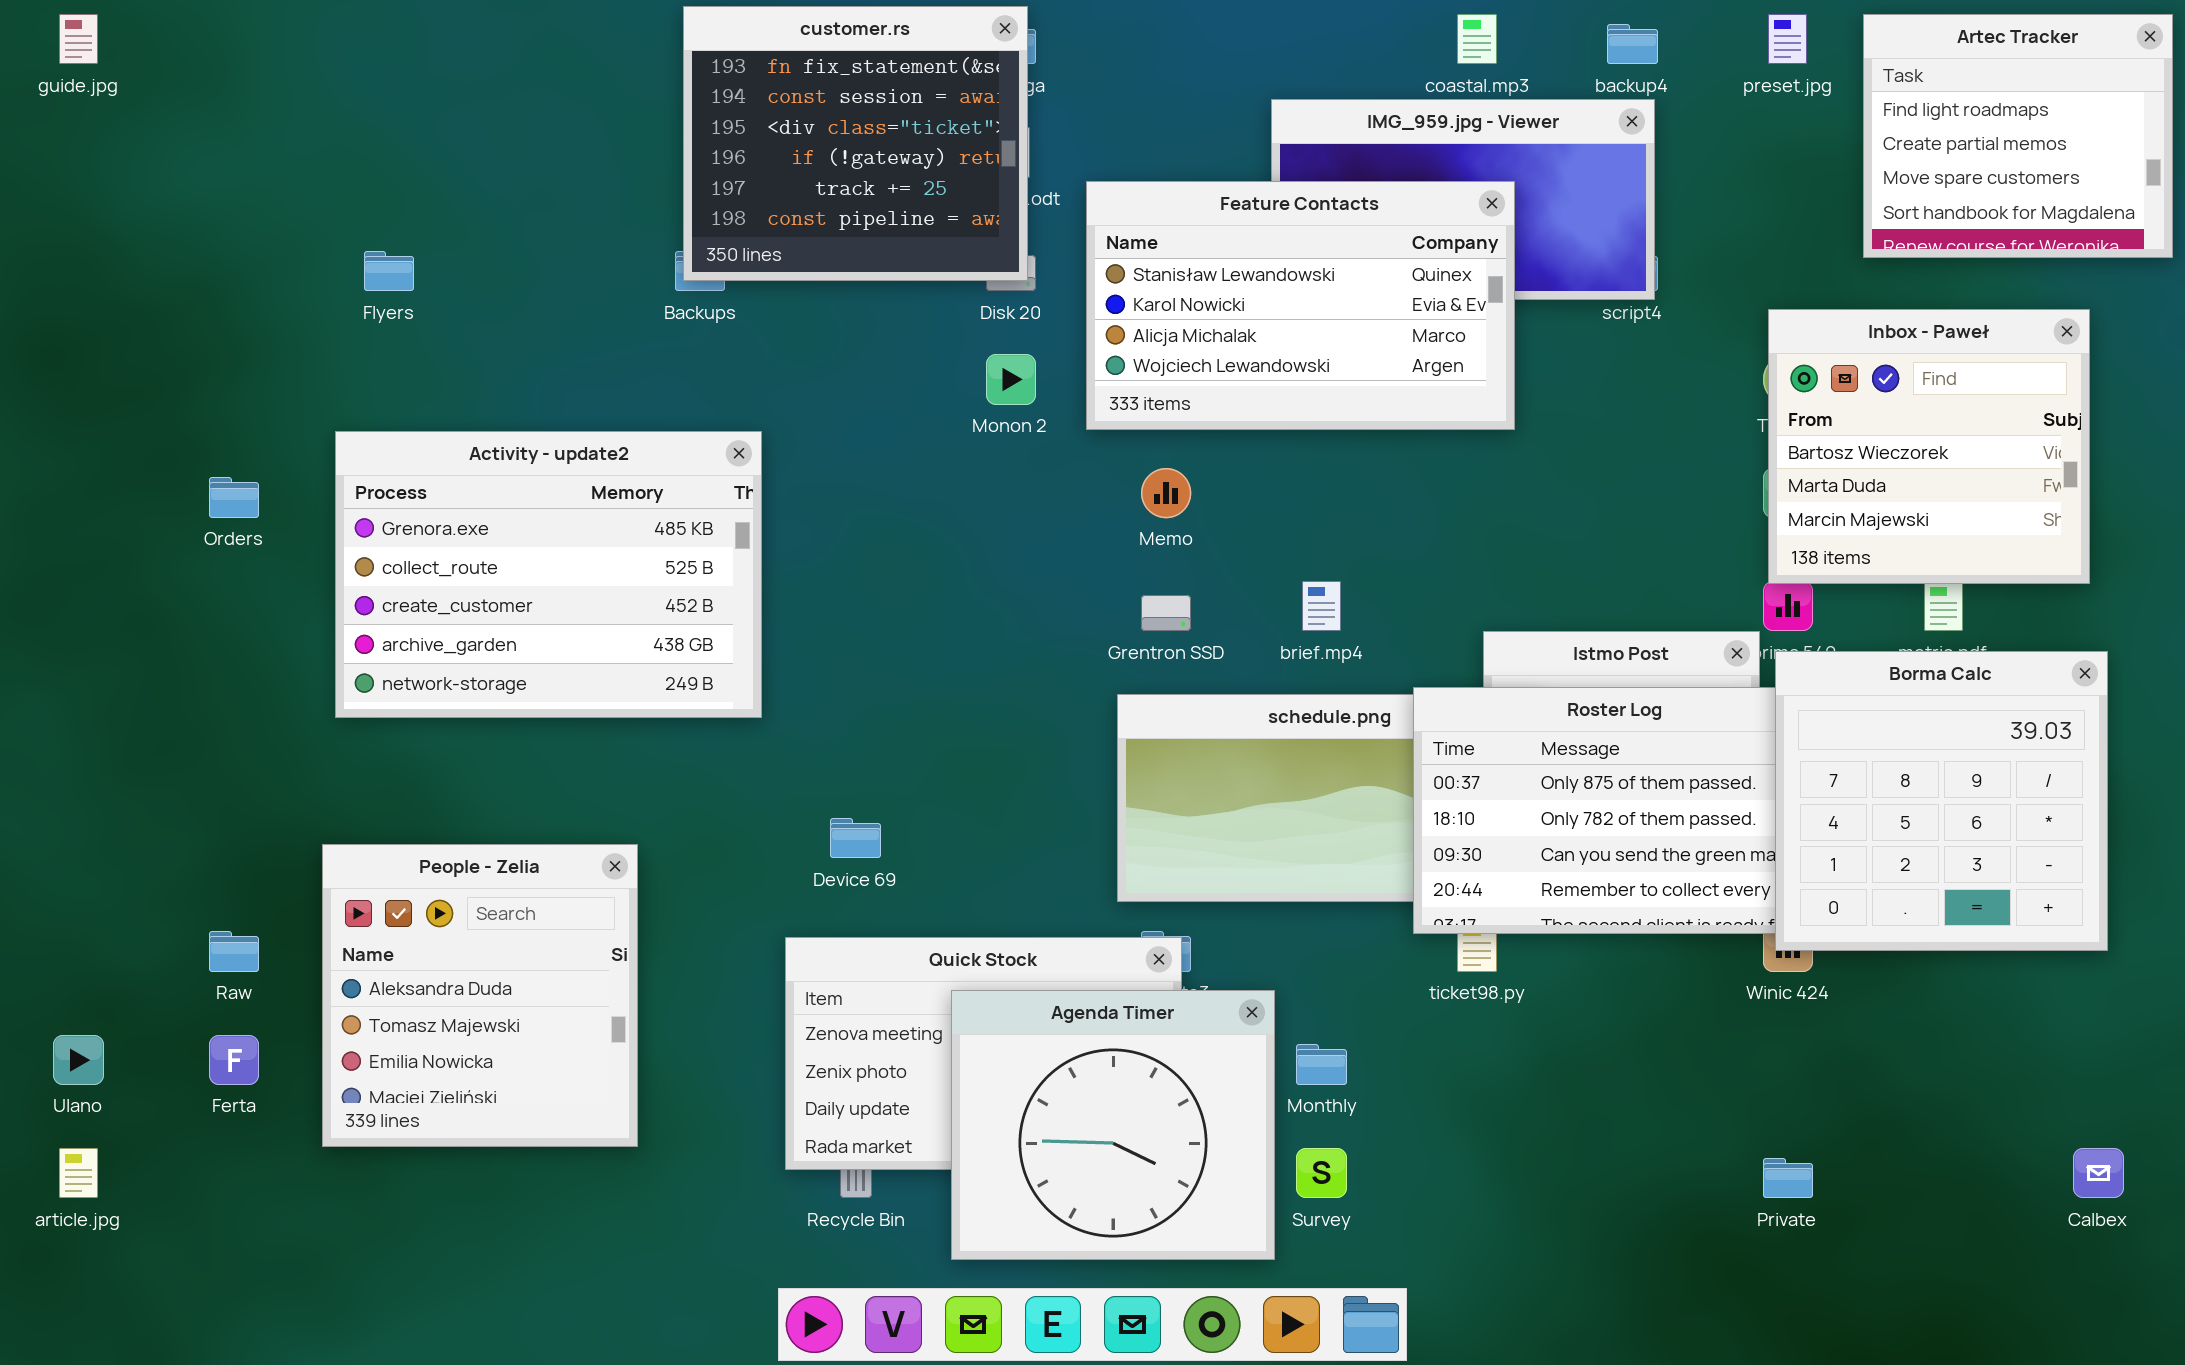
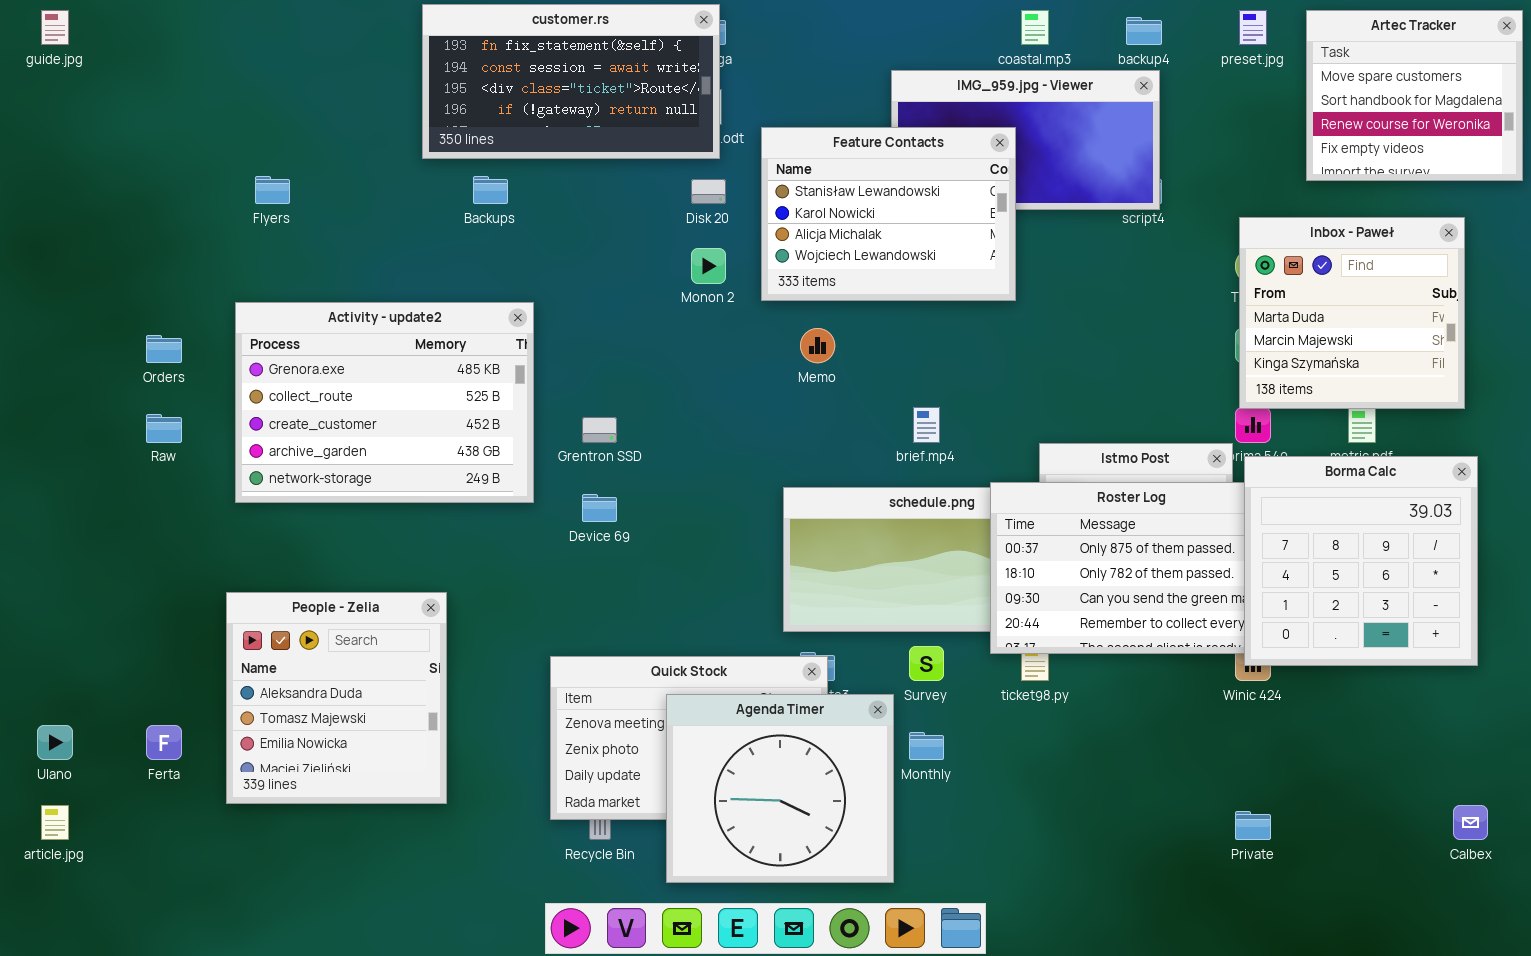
customer.rs: [683,6,1028,281] -> [422,4,720,159], resized
Artec Tracker: [1863,14,2173,258] -> [1306,10,1523,181], scrolled down 2 rows
Feature Contacts: [1086,181,1515,430] -> [761,127,1016,301], resized
Inbox - Paweł: [1768,309,2090,584] -> [1239,217,1465,409], scrolled down 1 row
Grentron SSD: [1141,595,1191,631] -> [582,417,617,443], moved
Device 69: [830,818,881,858] -> [582,494,617,522], moved
Raw: [209,931,259,972] -> [146,414,182,443], moved
Survey: [1296,1148,1347,1198] -> [909,646,944,681], moved

